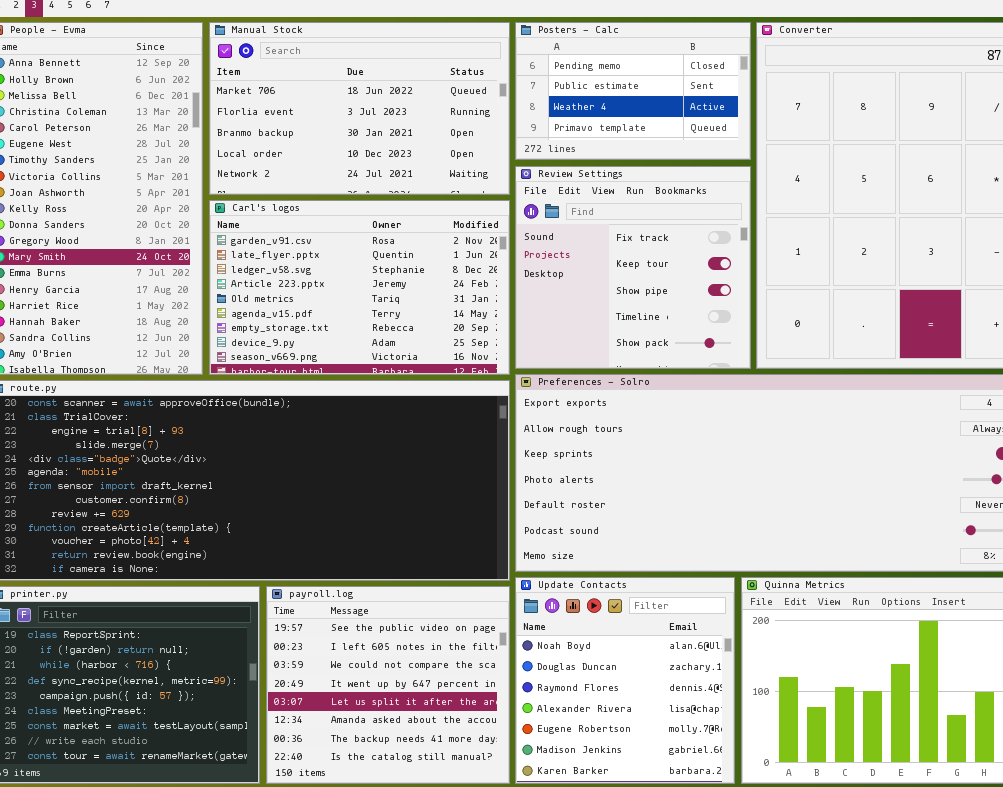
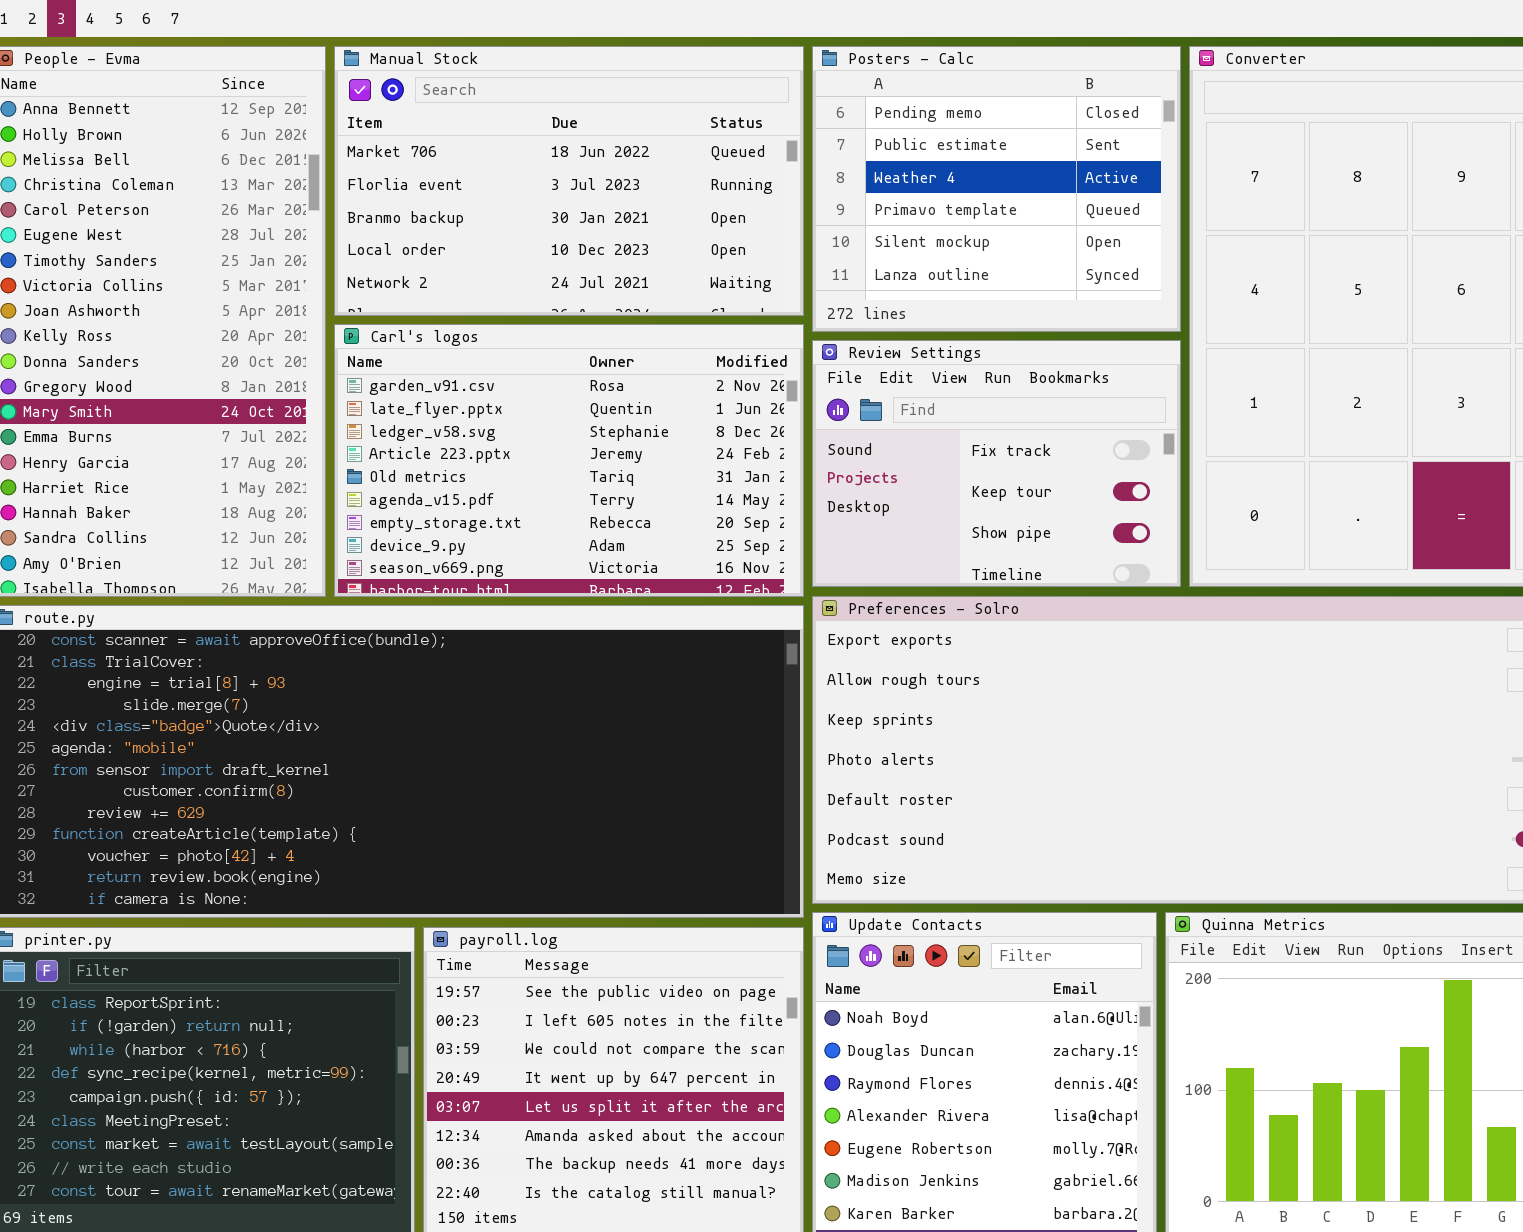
Posters - Calc: [515,22,751,160] -> [812,46,1181,332], resized
Review Settings: [515,166,751,369] -> [812,340,1181,587], resized

